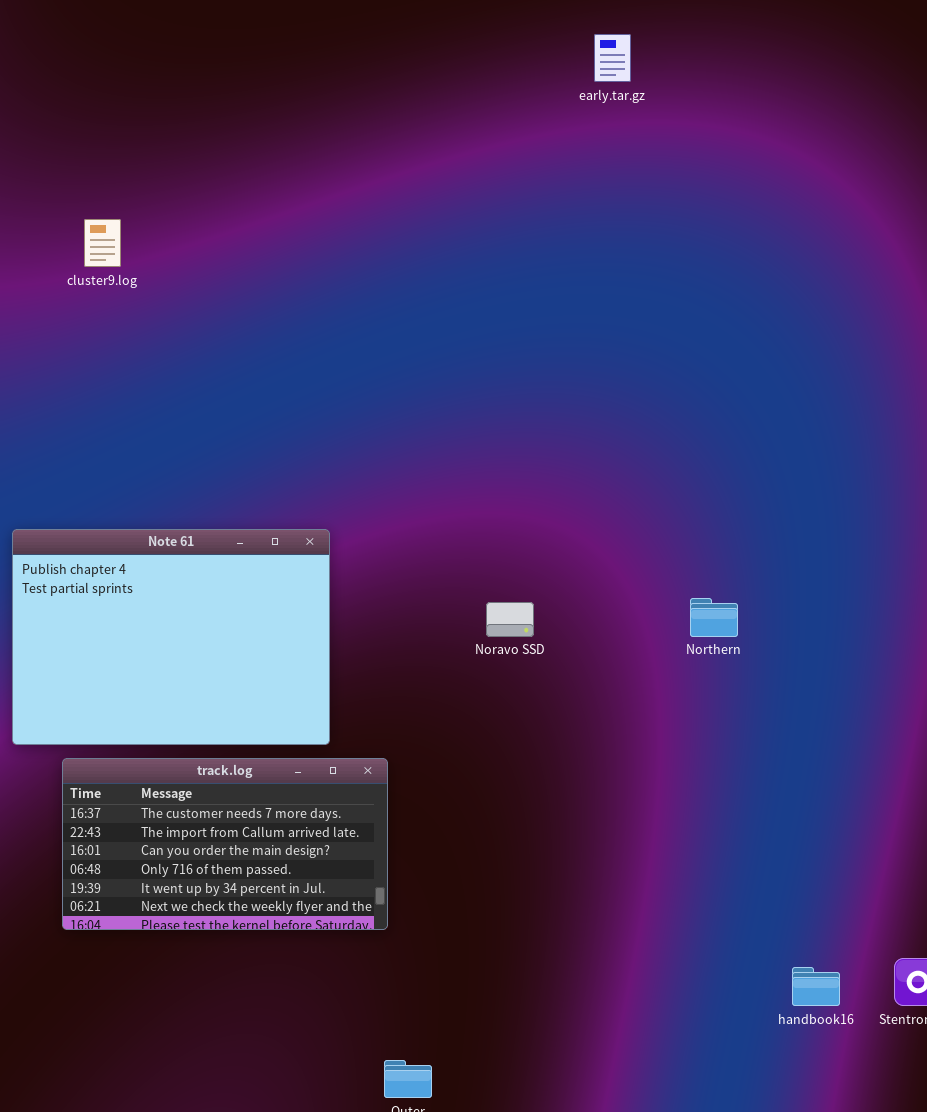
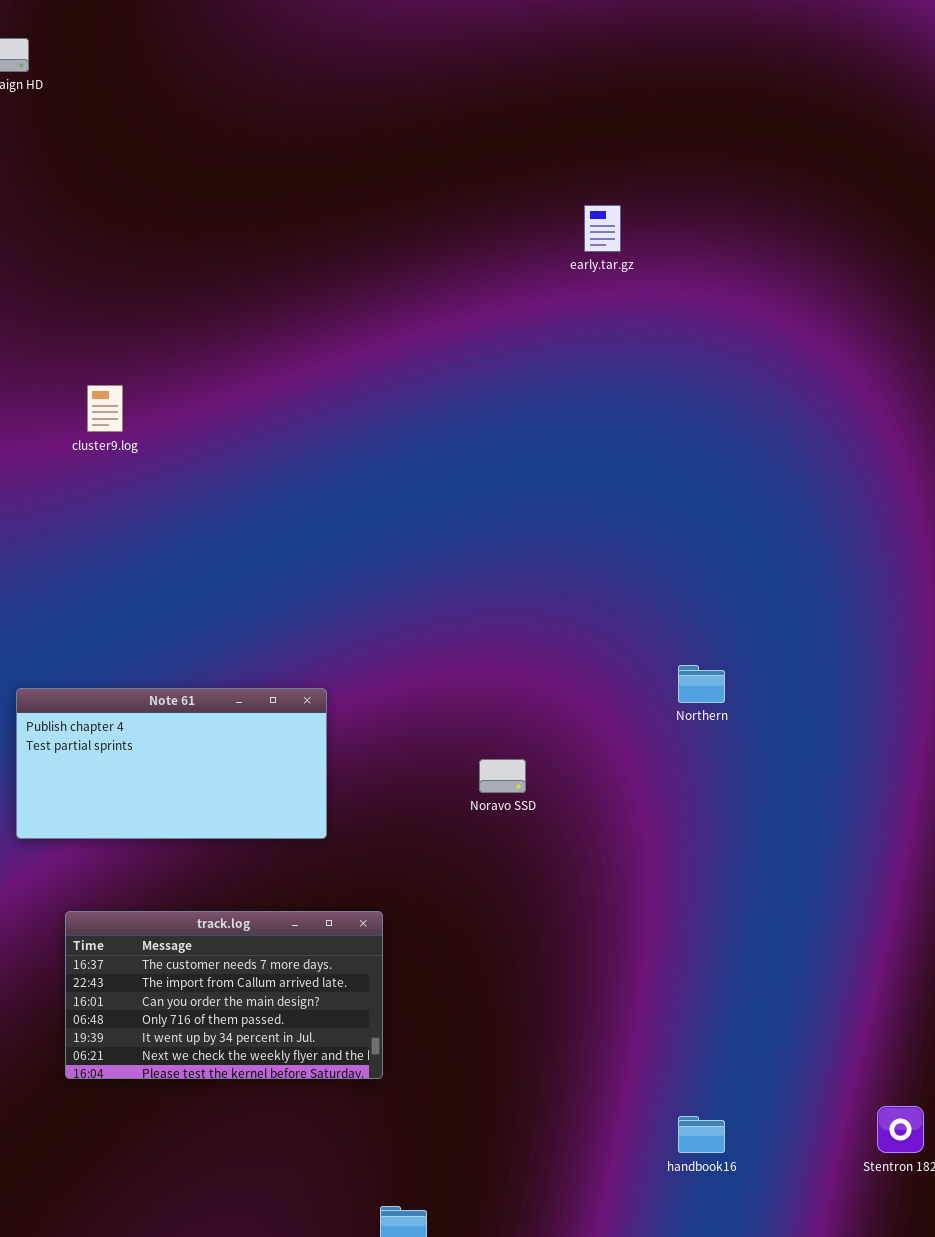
Note 61: [12,529,330,745] -> [16,688,327,839], resized
Northern: [690,598,738,637] -> [678,665,725,703], moved
handbook16: [792,967,840,1006] -> [678,1116,725,1153], moved

